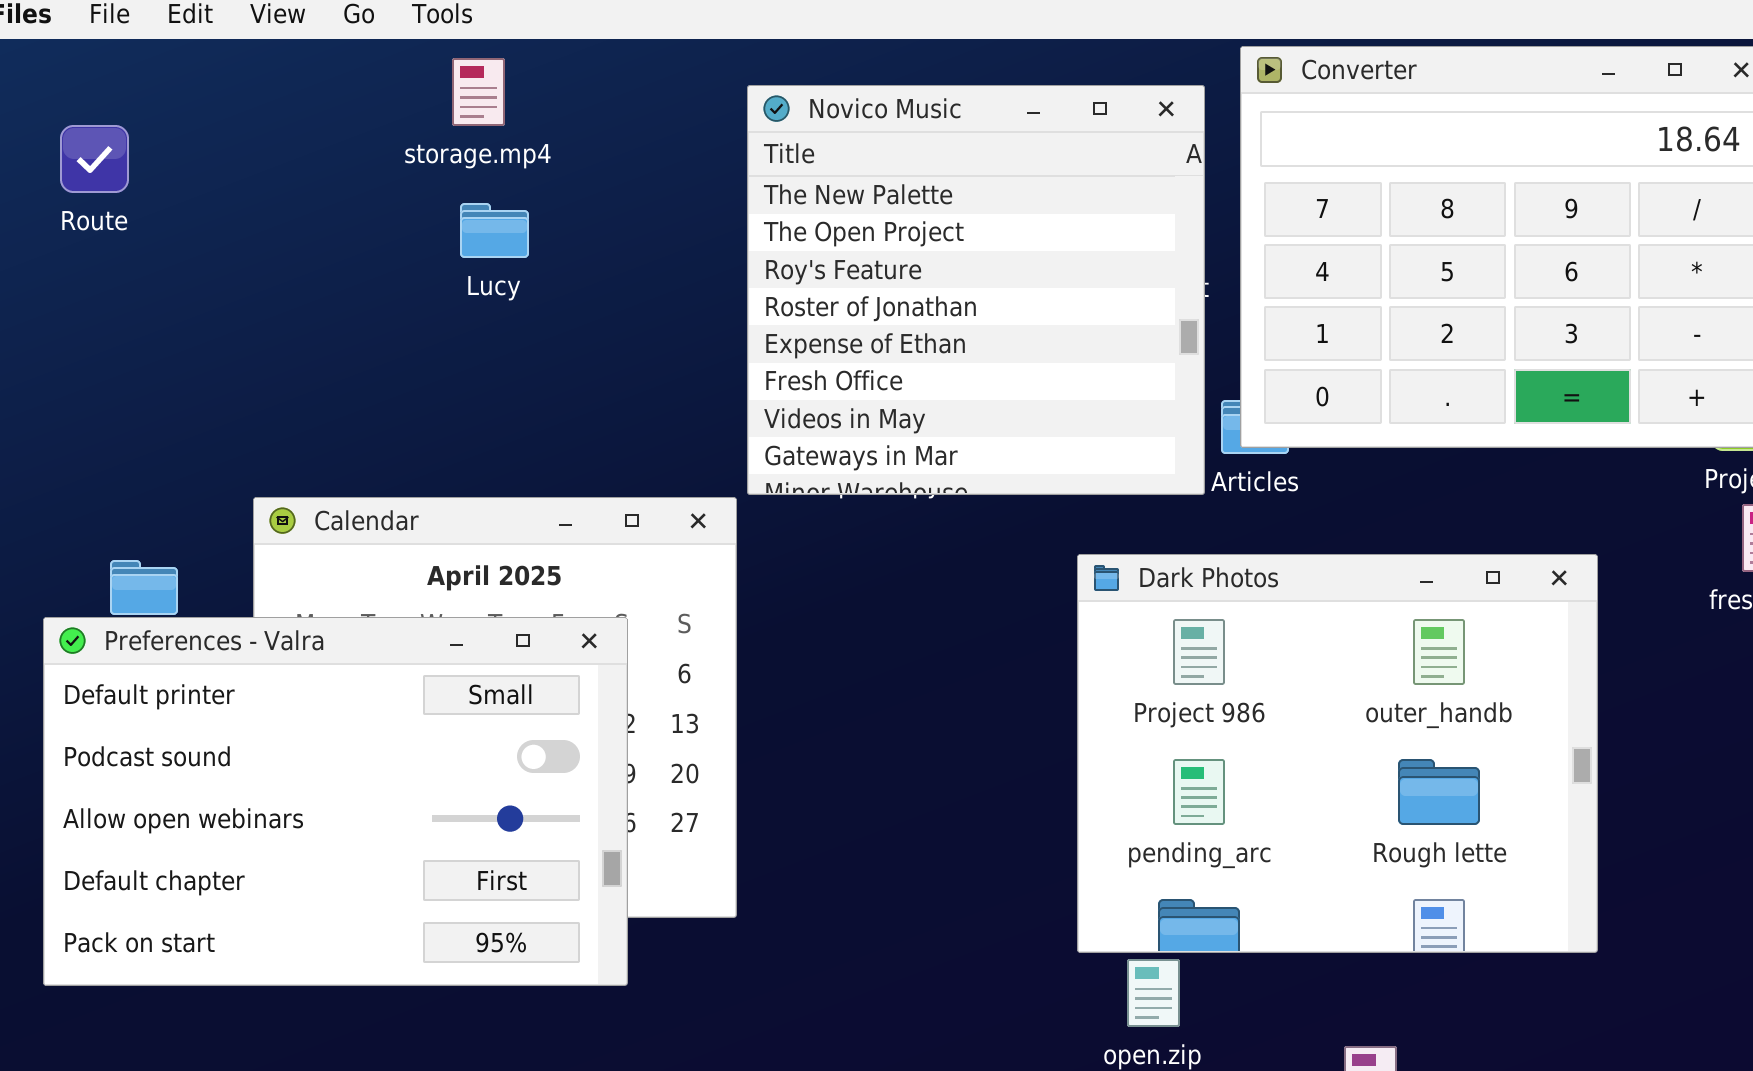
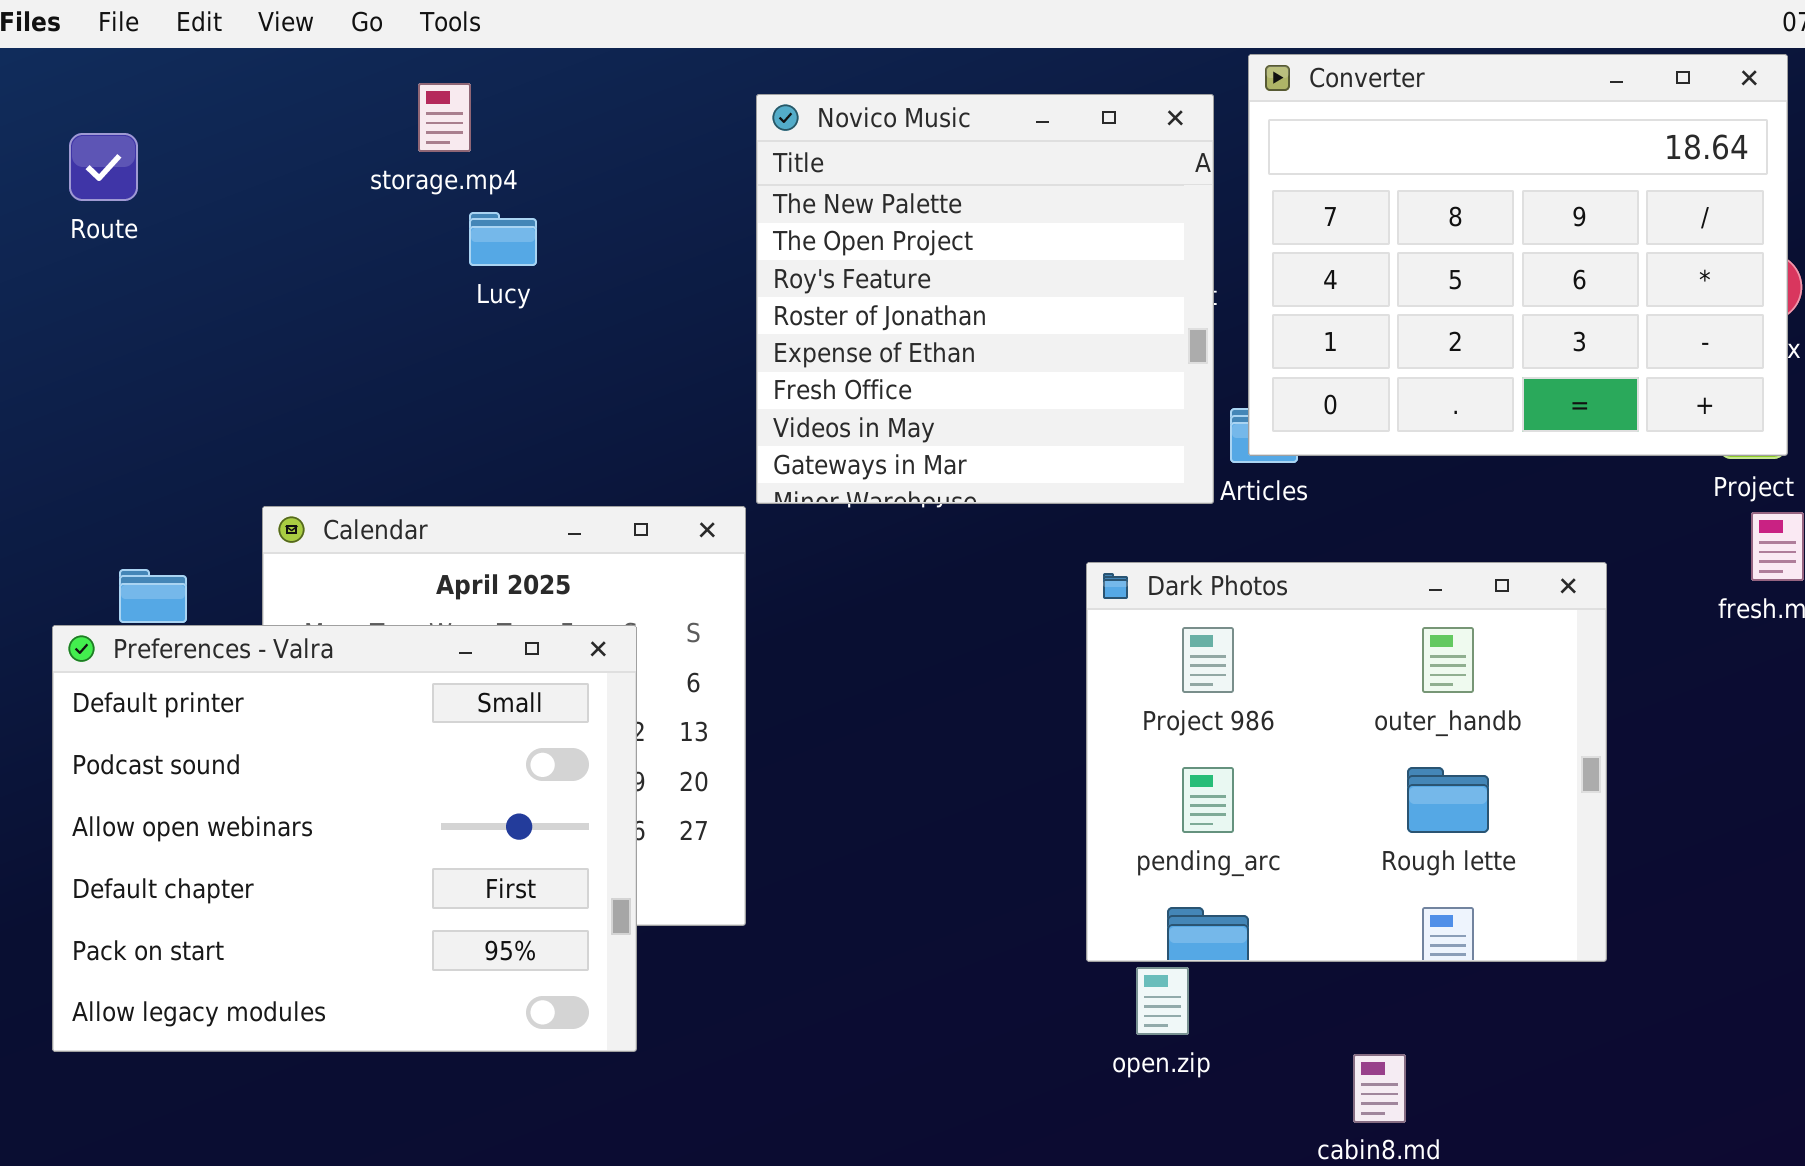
storage.mp4: [452,58,505,126] -> [418,83,471,152], moved
Preferences - Valra: [43,617,628,986] -> [52,625,637,1052], resized

